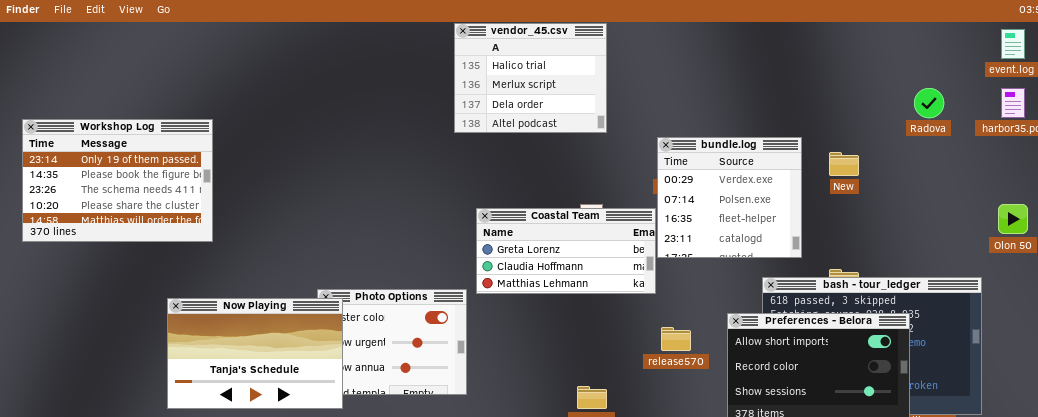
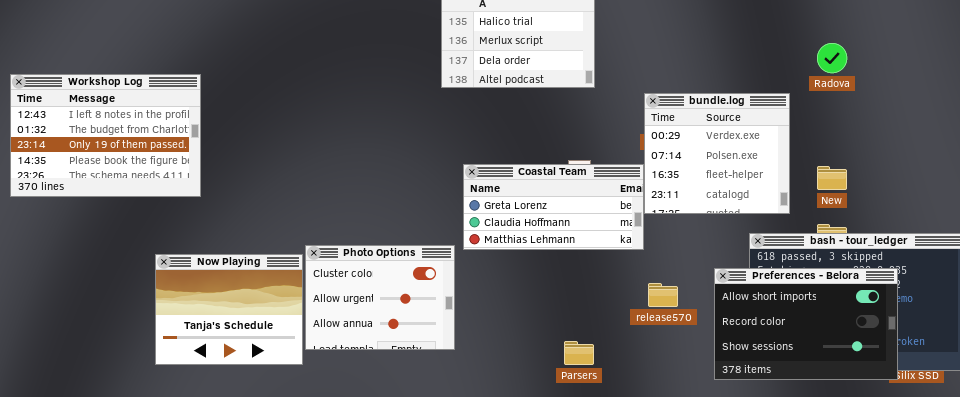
Radova: [914,88,944,118] -> [817,43,847,73], moved
Workshop Log: [22,119,213,242] -> [10,74,201,197], scrolled up 2 rows
New: [829,152,859,176] -> [817,166,847,190], moved
Now Playing: [167,298,343,409] -> [155,254,303,365], resized

